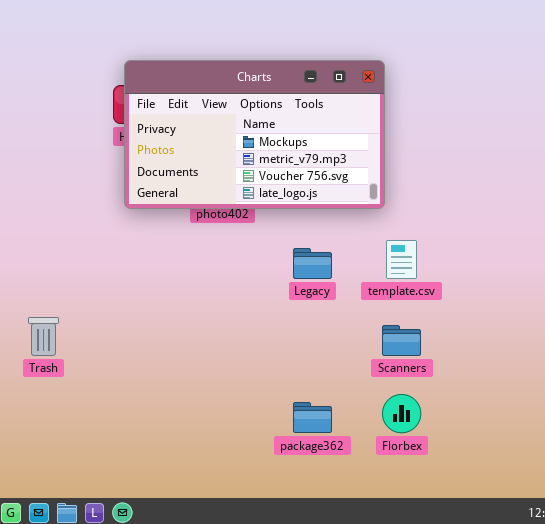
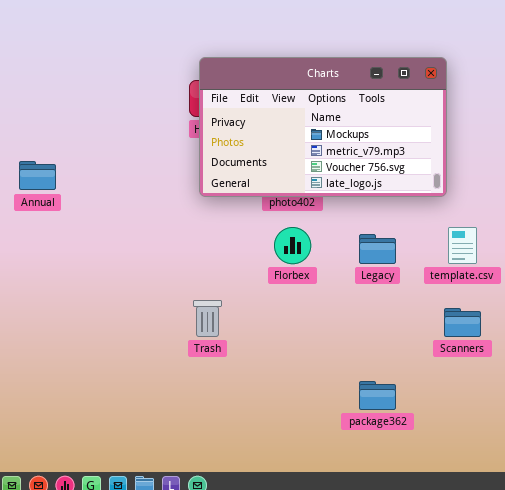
Trash: [28,317,59,356] -> [193,300,222,337], moved
Florbex: [382,394,421,433] -> [274,227,311,264], moved

